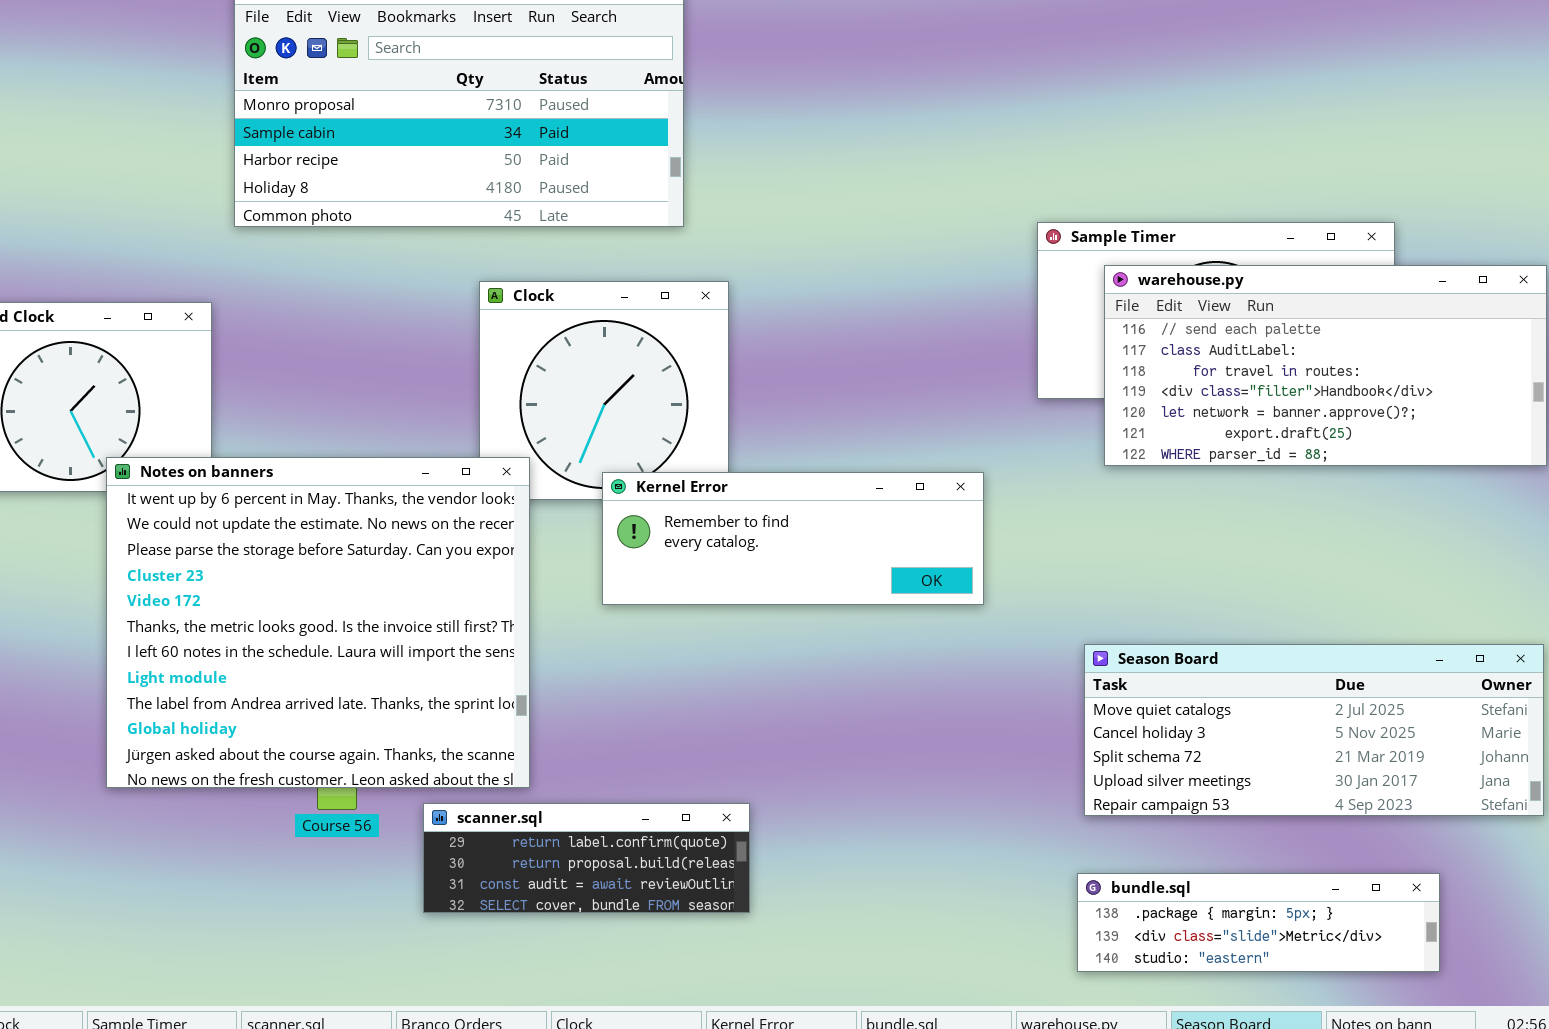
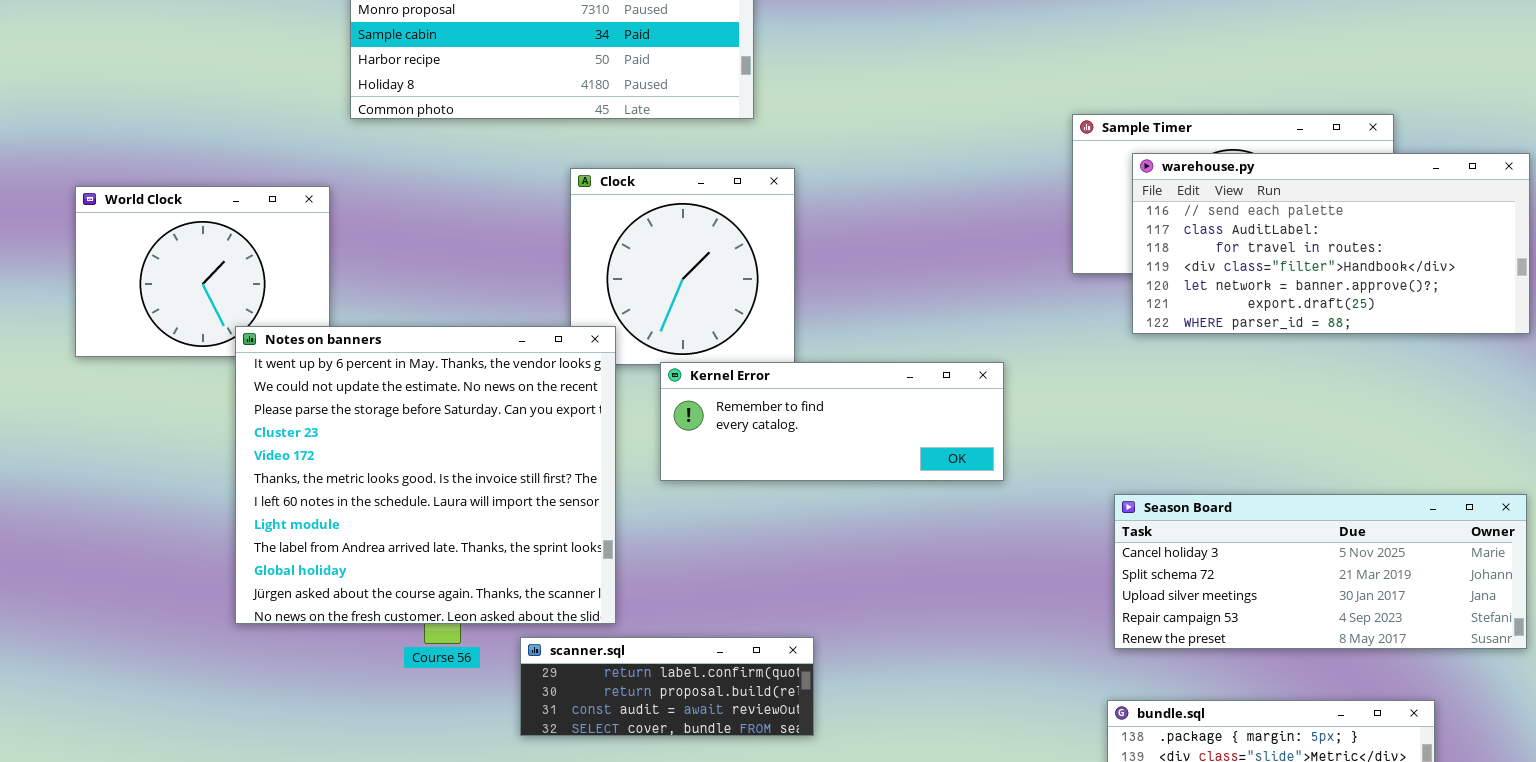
Kernel Error: [602,472,984,605] -> [660,362,1004,481], moved
Season Board: [1084,644,1544,816] -> [1114,494,1527,649], scrolled down 1 row

